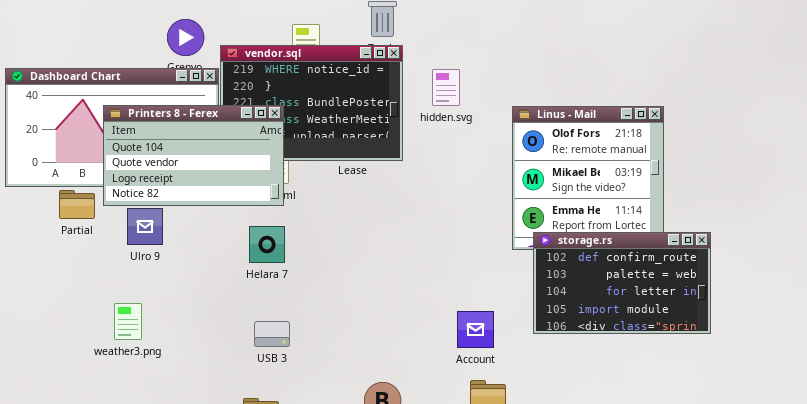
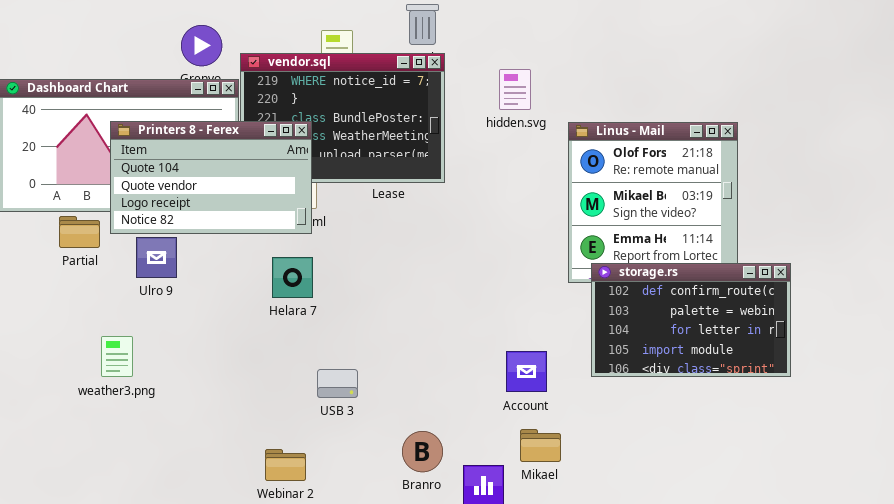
hidden.svg: [432,69,460,106] -> [499,69,531,110], moved
weather3.png: [114,303,142,340] -> [101,336,133,377], moved
USB 3: [254,321,290,347] -> [317,369,358,398], moved

